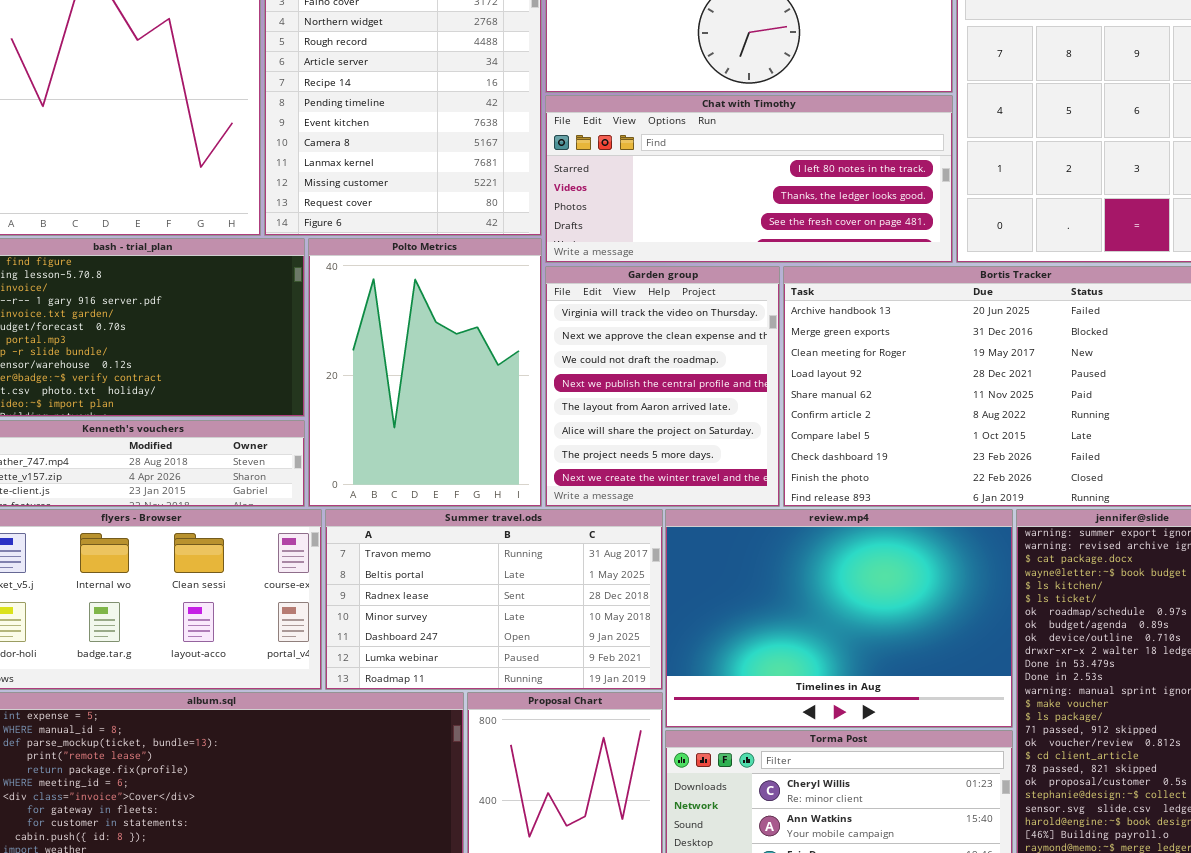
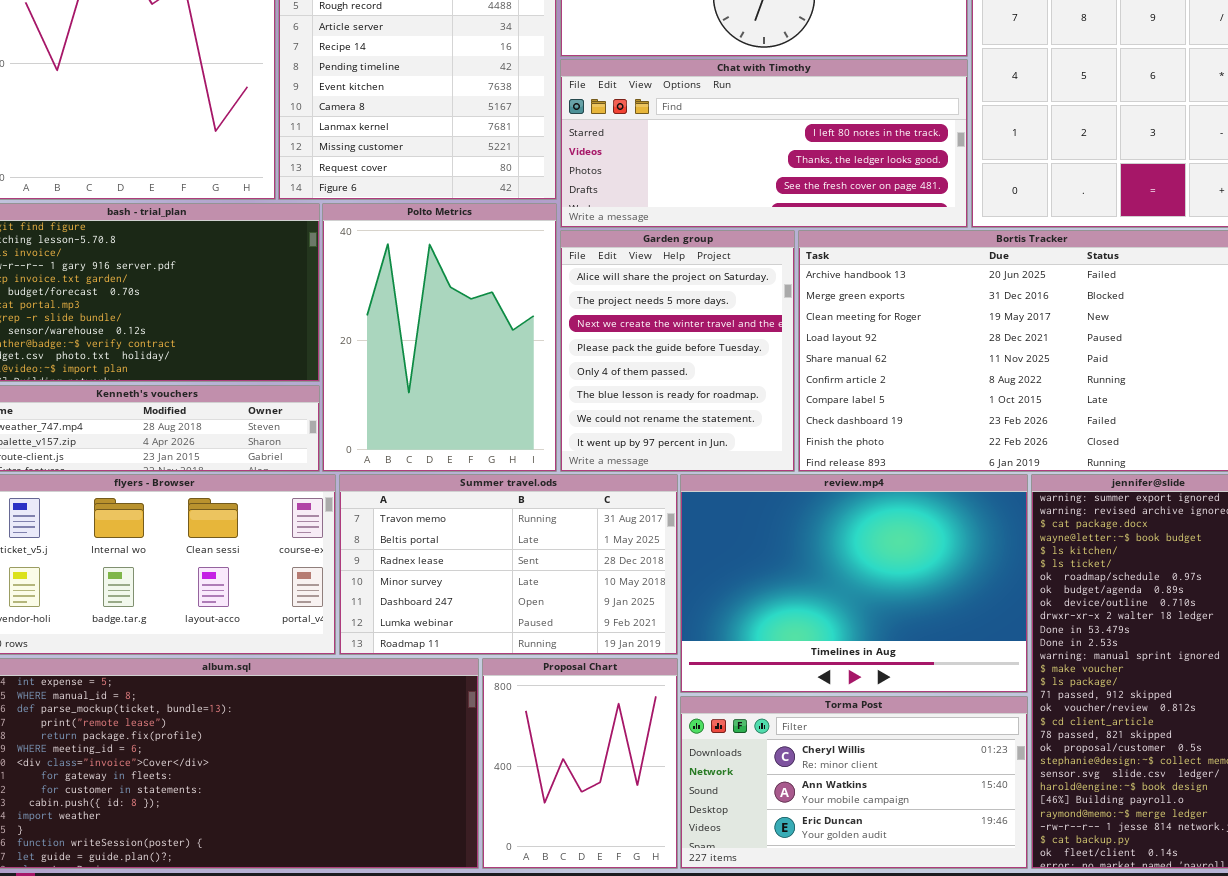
Garden group: [545,266,780,507] -> [560,230,795,472], scrolled down 5 rows

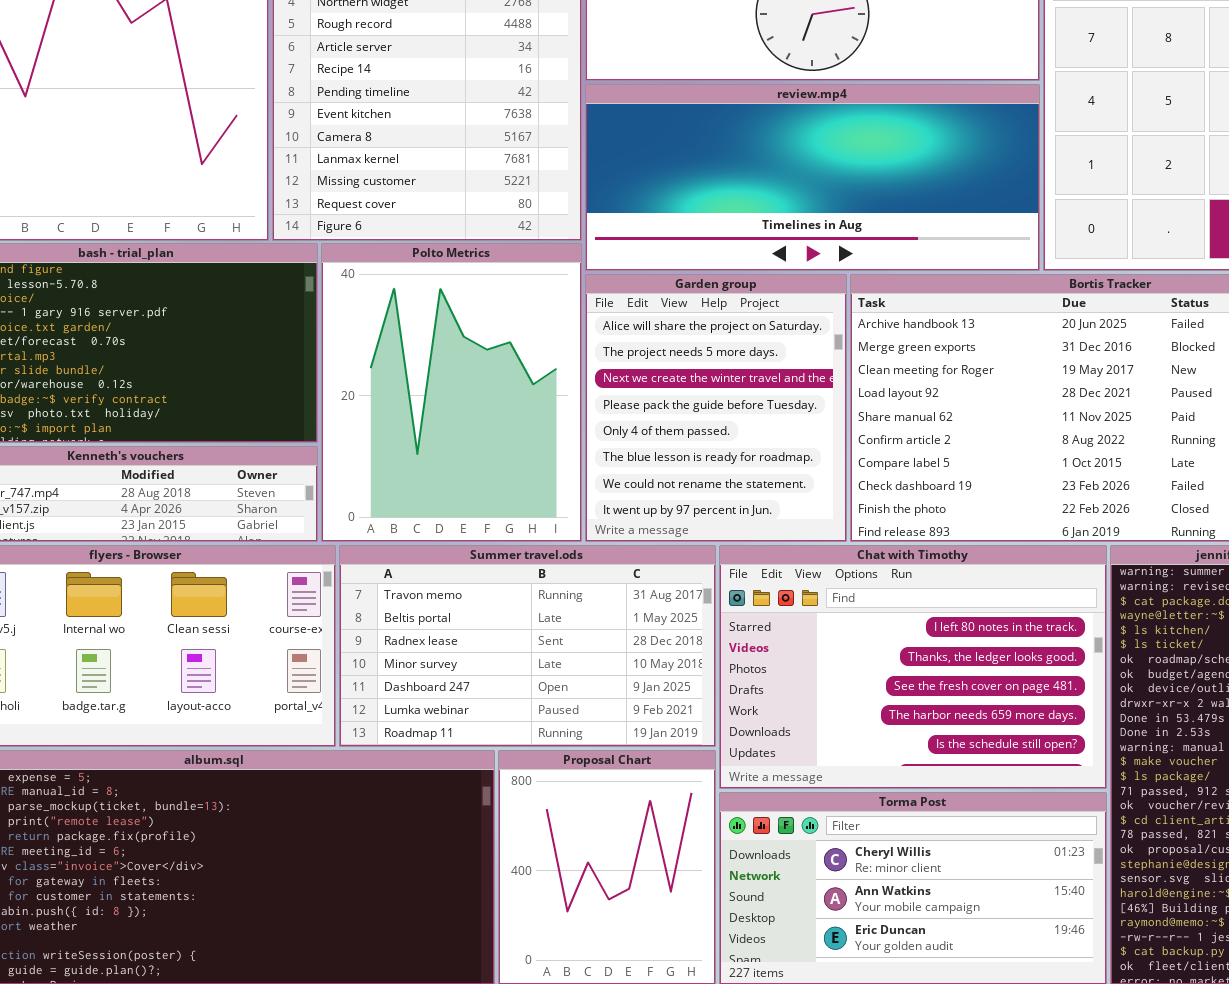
Chat with Timothy: [560,59,968,228] -> [719,545,1107,789], moved, resized
review.mp4: [680,474,1028,693] -> [585,84,1040,271], moved, resized

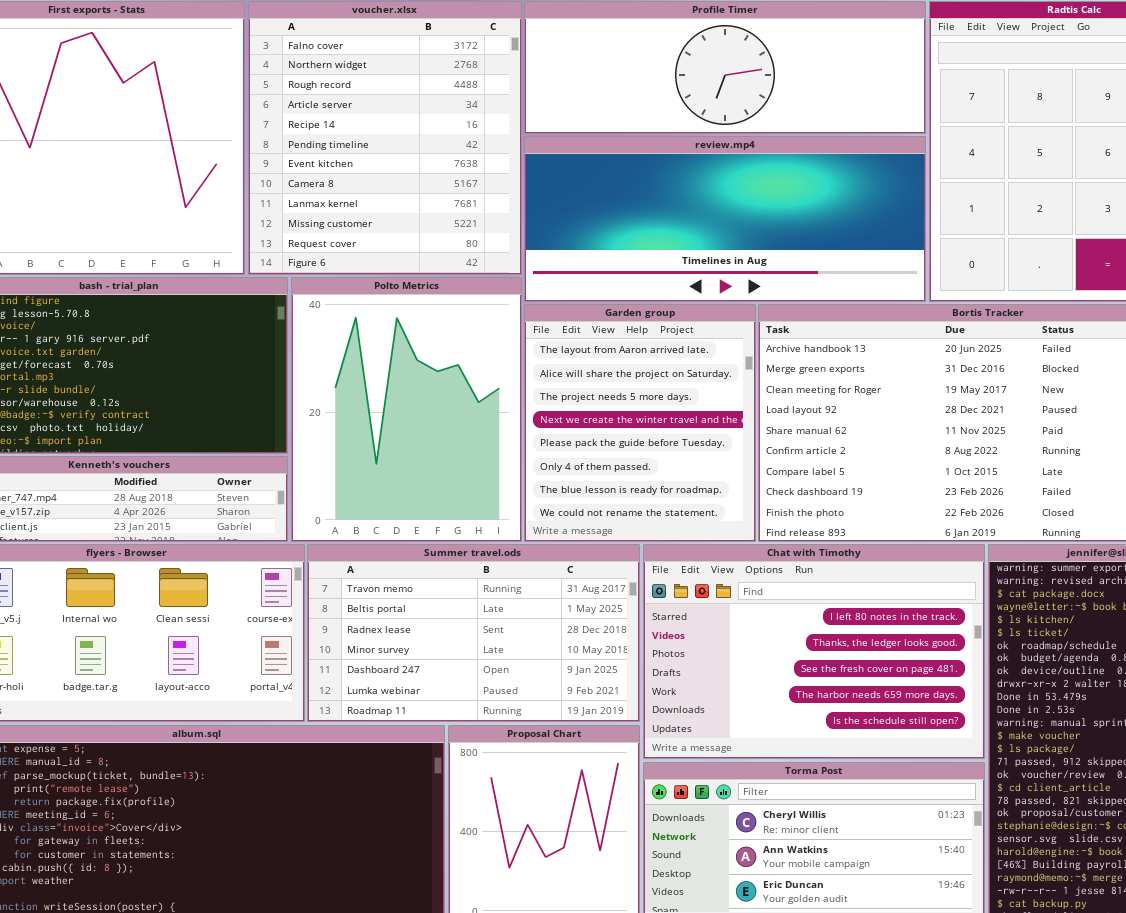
Garden group: [585,274,847,542] -> [524,304,756,542], scrolled up 1 row

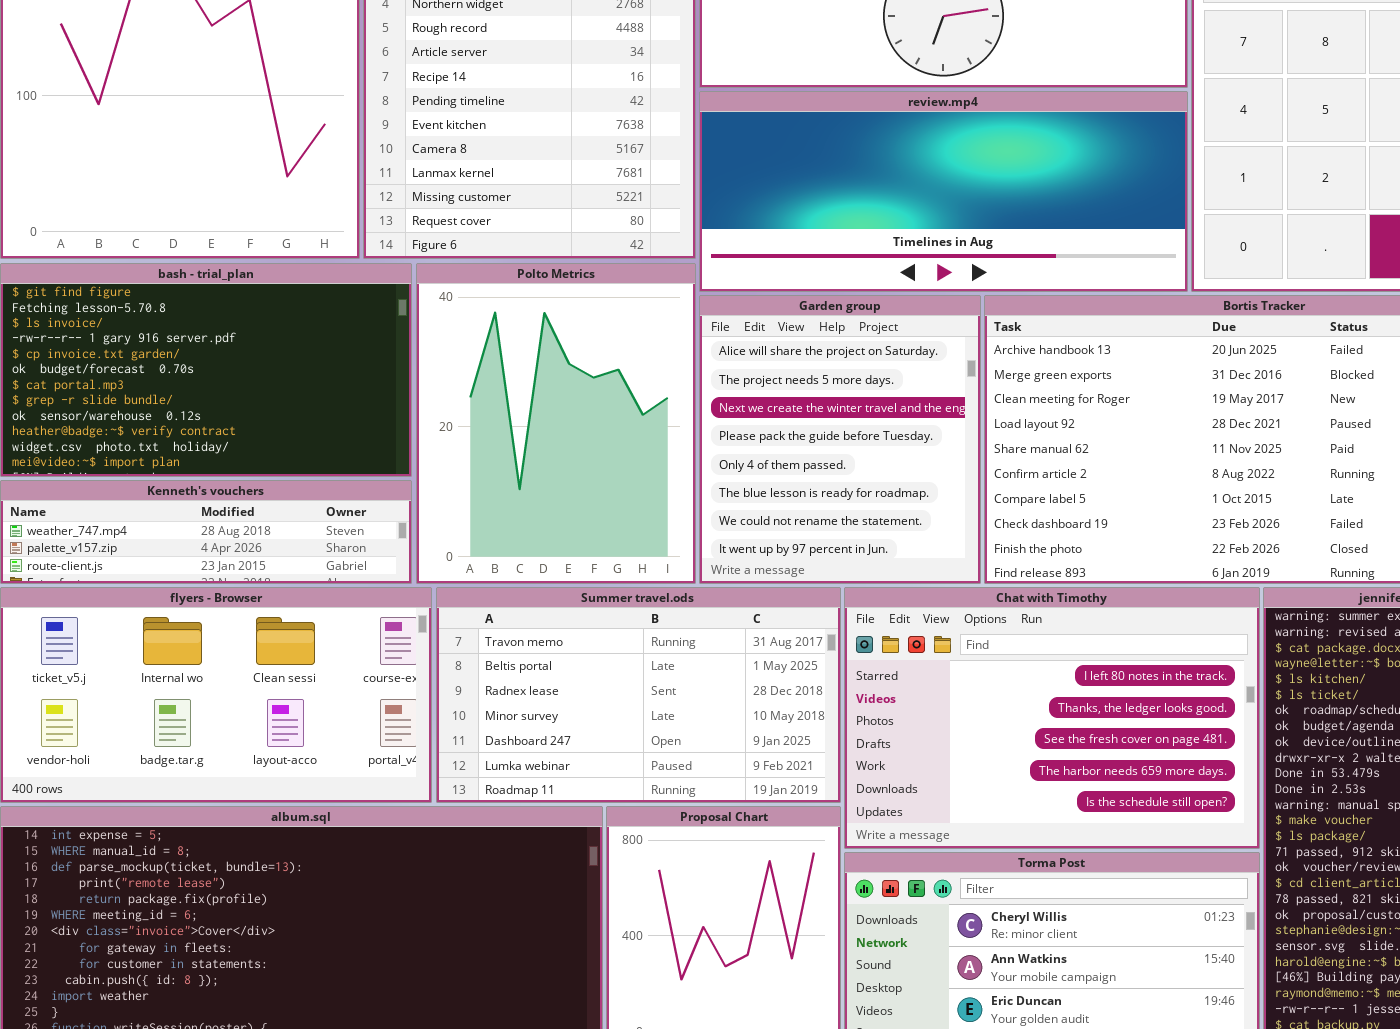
Garden group: [524,304,756,542] -> [699,295,981,584], scrolled down 1 row

